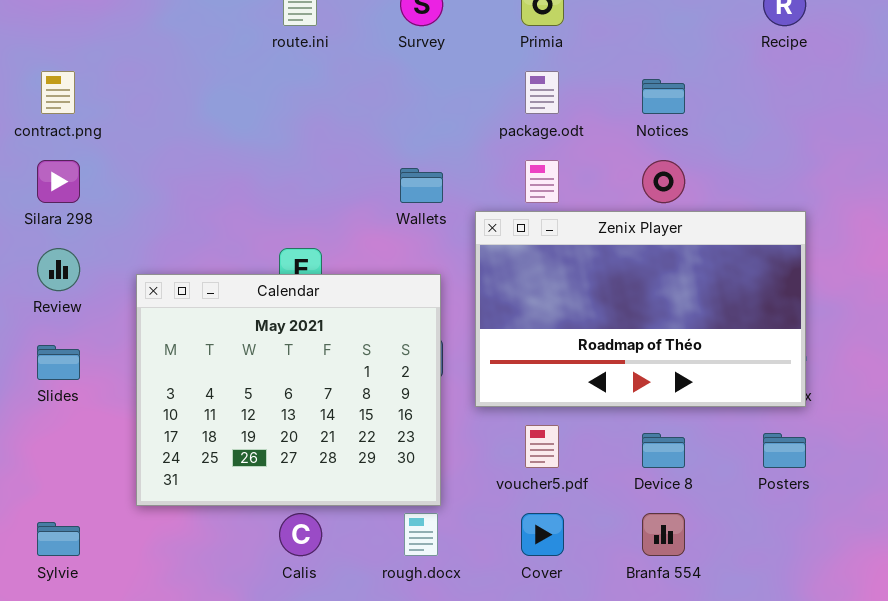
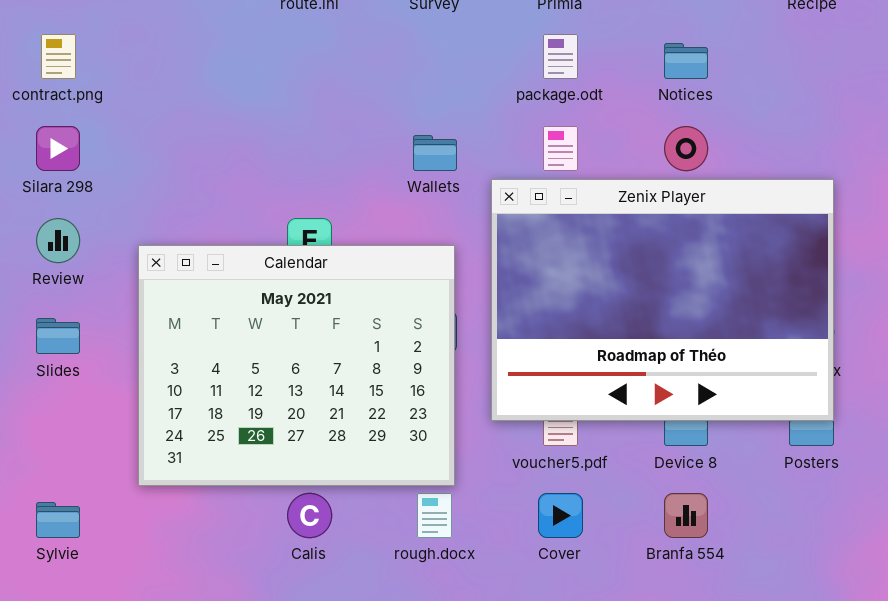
Zenix Player: [475,211,806,407] -> [491,179,834,421], resized

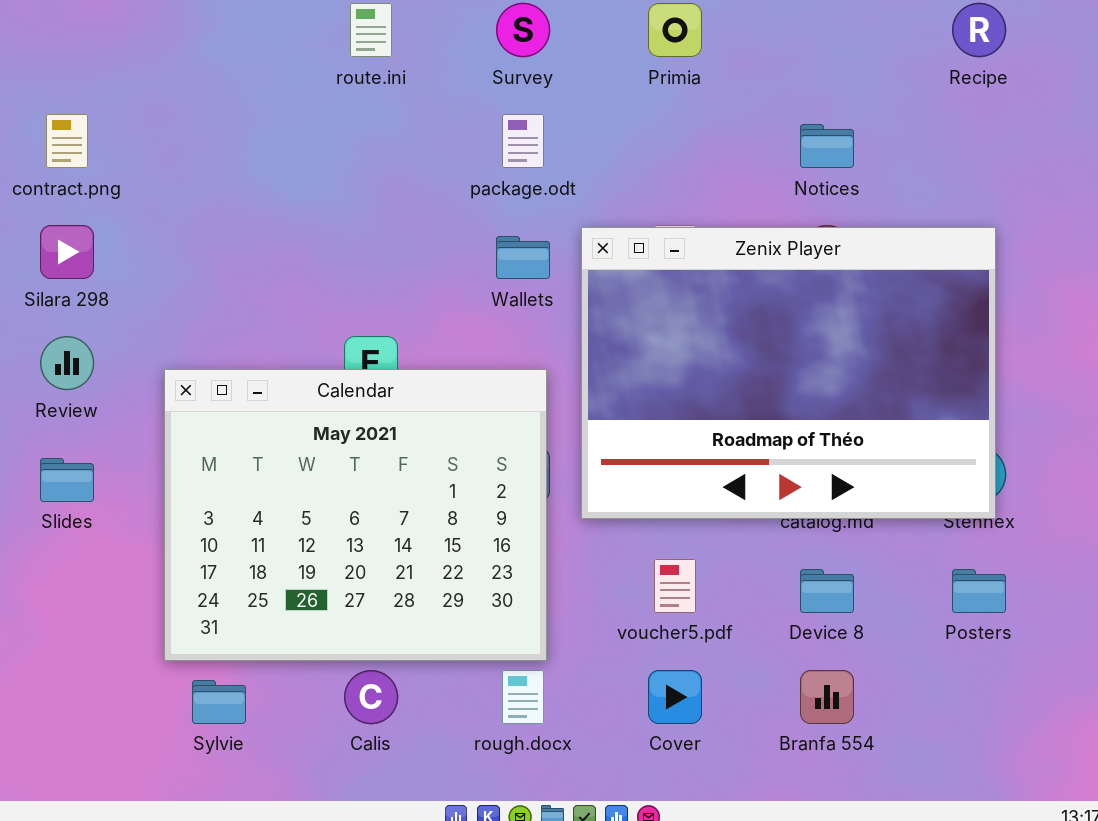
package.odt: [543,34,578,79] -> [502,114,544,168], moved
Zenix Player: [491,179,834,421] -> [581,227,996,519], moved
Sylvie: [36,502,80,538] -> [192,680,246,724], moved

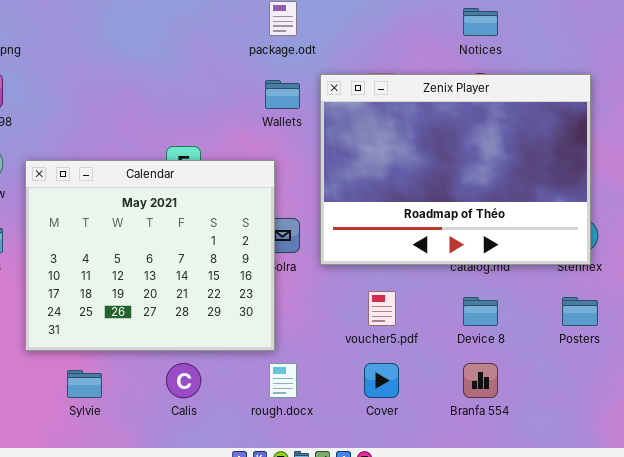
Calendar: [164,369,547,661] -> [25,160,275,351], moved

